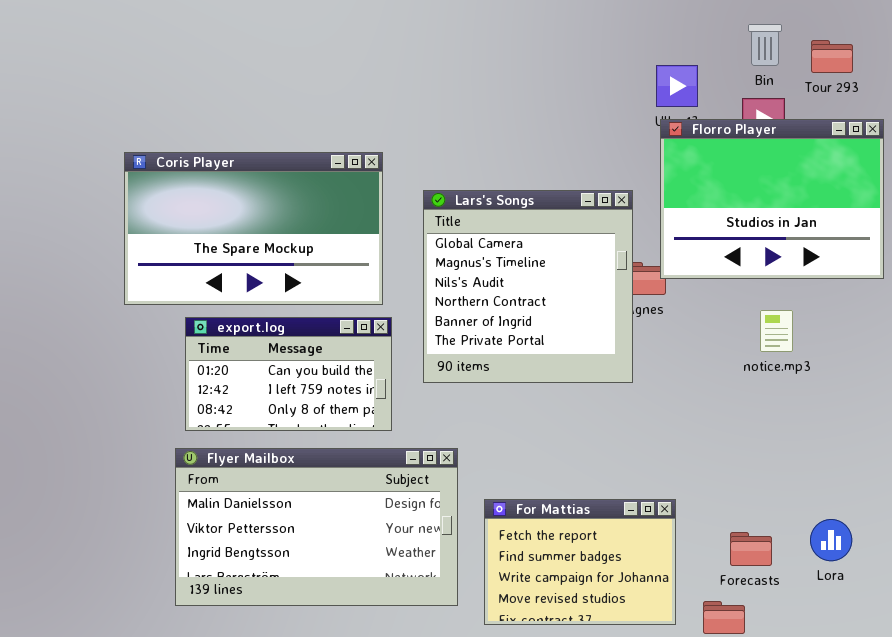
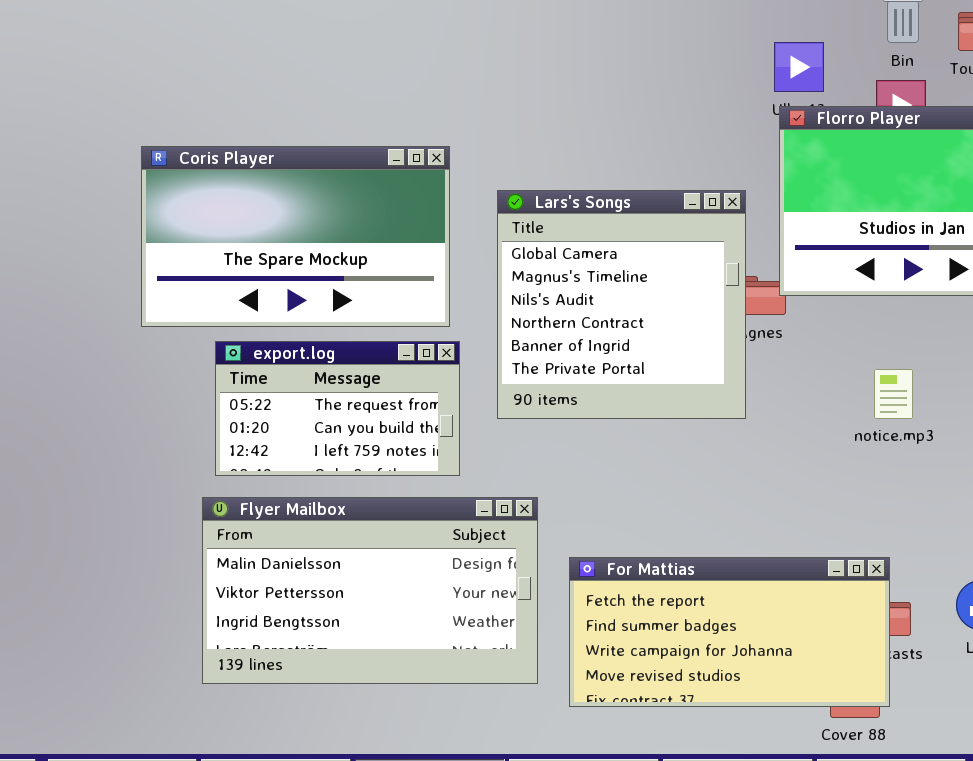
notice.mp3: [760,310,793,352] -> [874,369,913,419], moved
export.log: [185,317,392,431] -> [215,341,460,476], scrolled up 1 row
For Mattias: [484,499,676,625] -> [569,557,890,707], resized

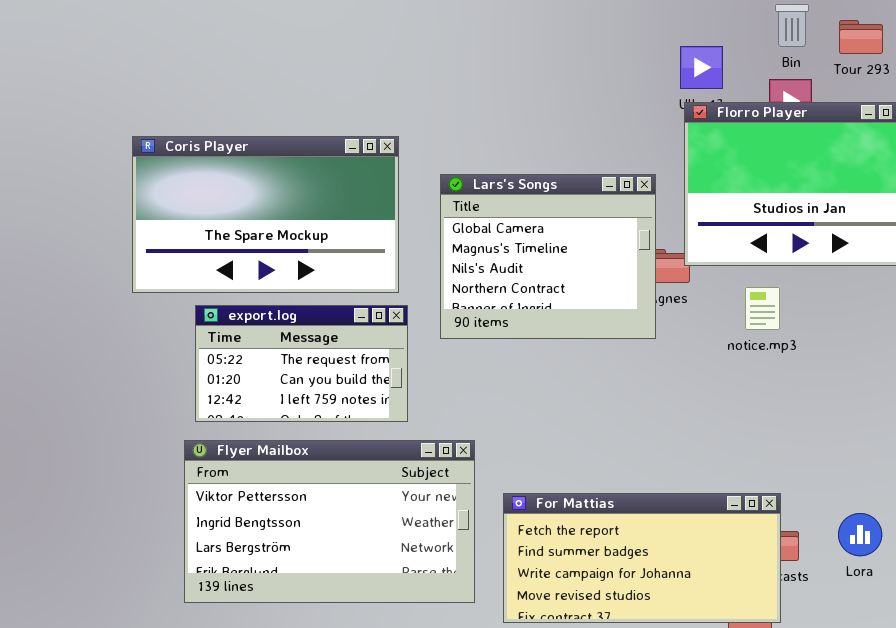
Lars's Songs: [497,190,746,419] -> [440,174,656,339], resized
notice.mp3: [874,369,913,419] -> [745,287,780,330], moved
Flyer Mailbox: [202,497,538,684] -> [184,440,475,603], scrolled down 1 row

